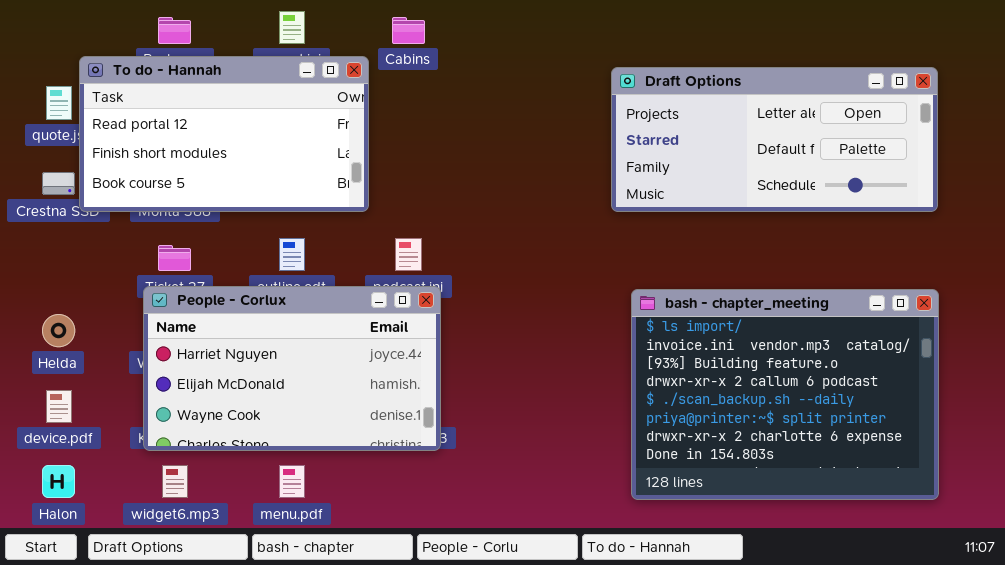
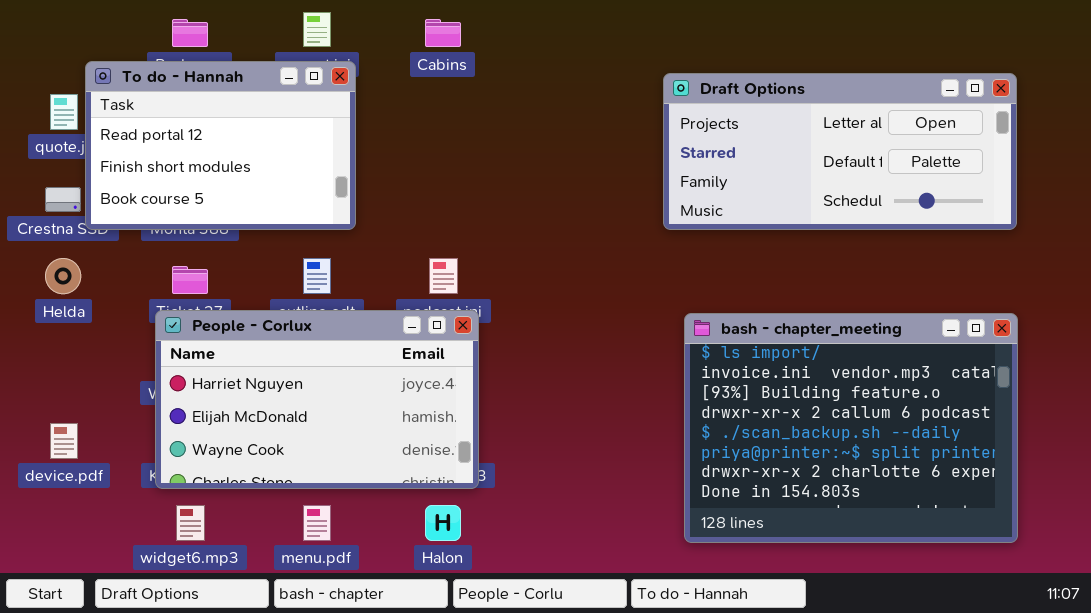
To do - Hannah: [79,56,369,212] -> [85,61,356,230], resized
Helda: [42,314,75,347] -> [45,258,81,294], moved
Halon: [42,465,75,498] -> [425,505,461,541], moved

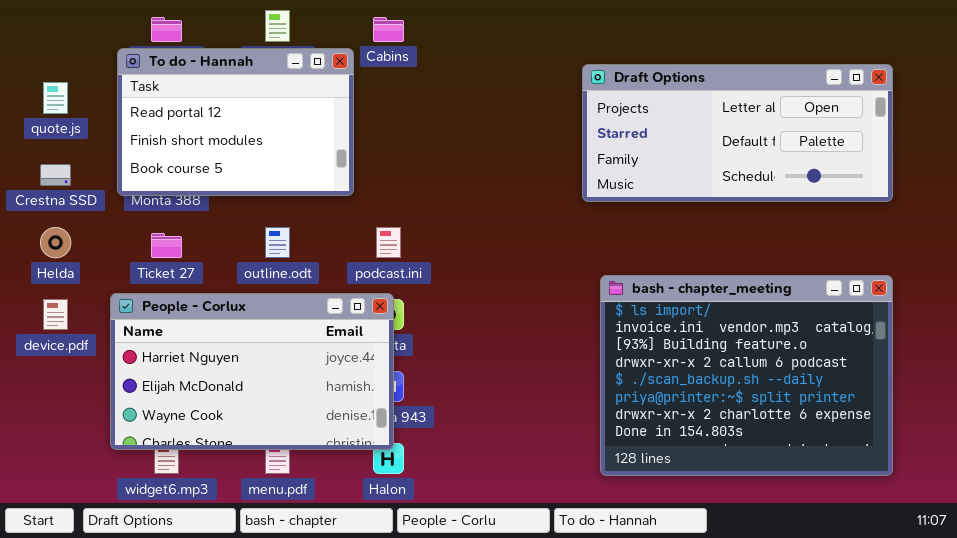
To do - Hannah: [85,61,356,230] -> [117,48,354,196], moved
People - Corlux: [155,310,479,489] -> [110,293,394,450], moved
device.pdf: [50,423,78,459] -> [43,299,68,330], moved

